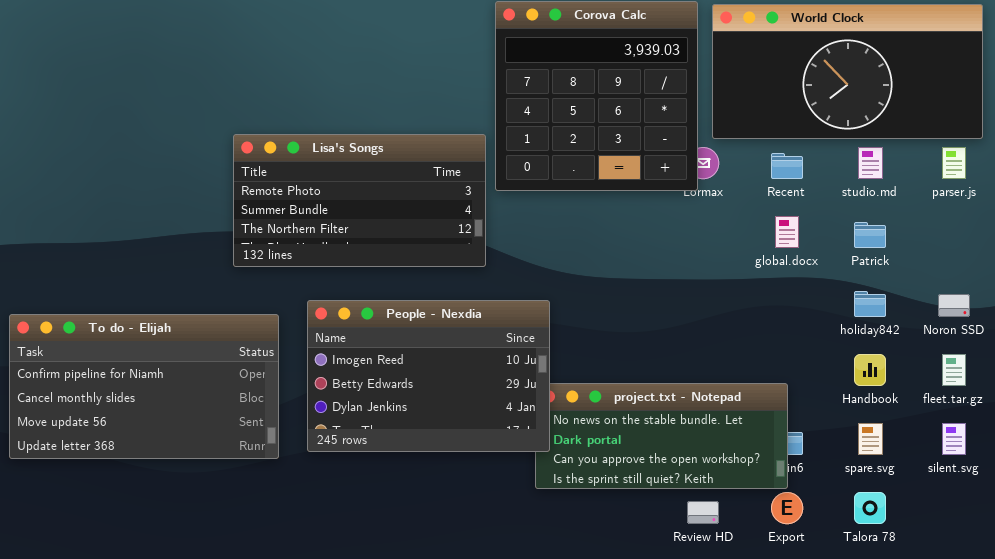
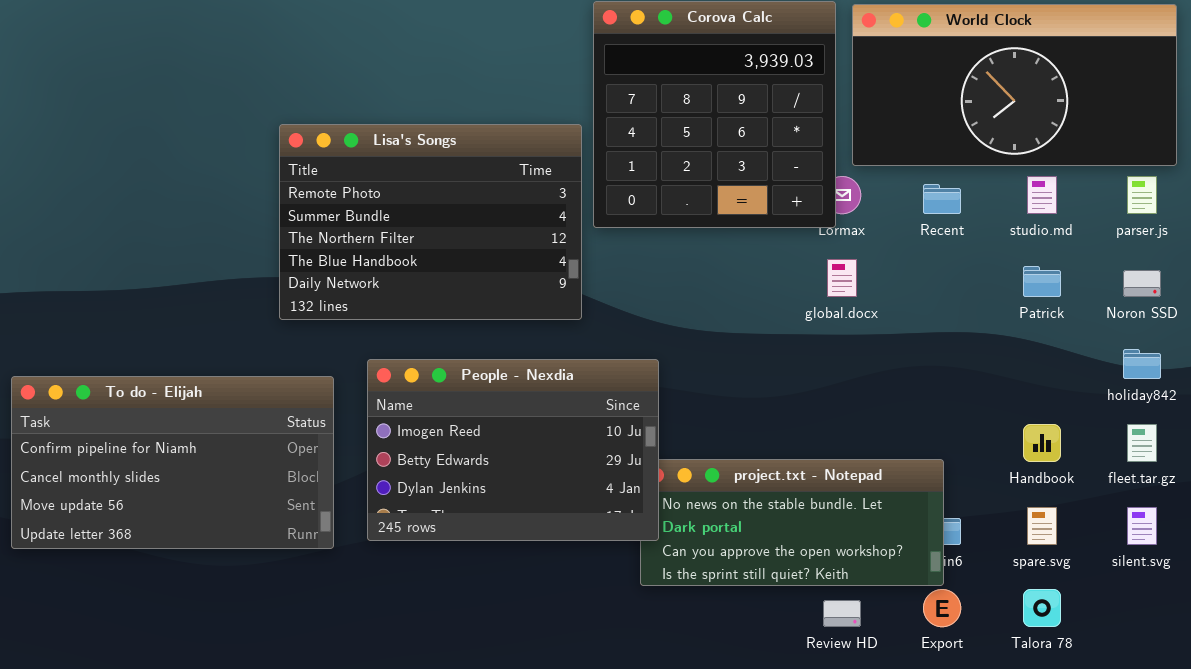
Lisa's Songs: [233,134,486,267] -> [279,124,582,320], resized
global.docx: [775,216,799,248] -> [827,259,857,297], moved
holiday842: [854,291,886,317] -> [1123,349,1161,379], moved
Noron SSD: [938,294,970,317] -> [1123,270,1161,297], moved

